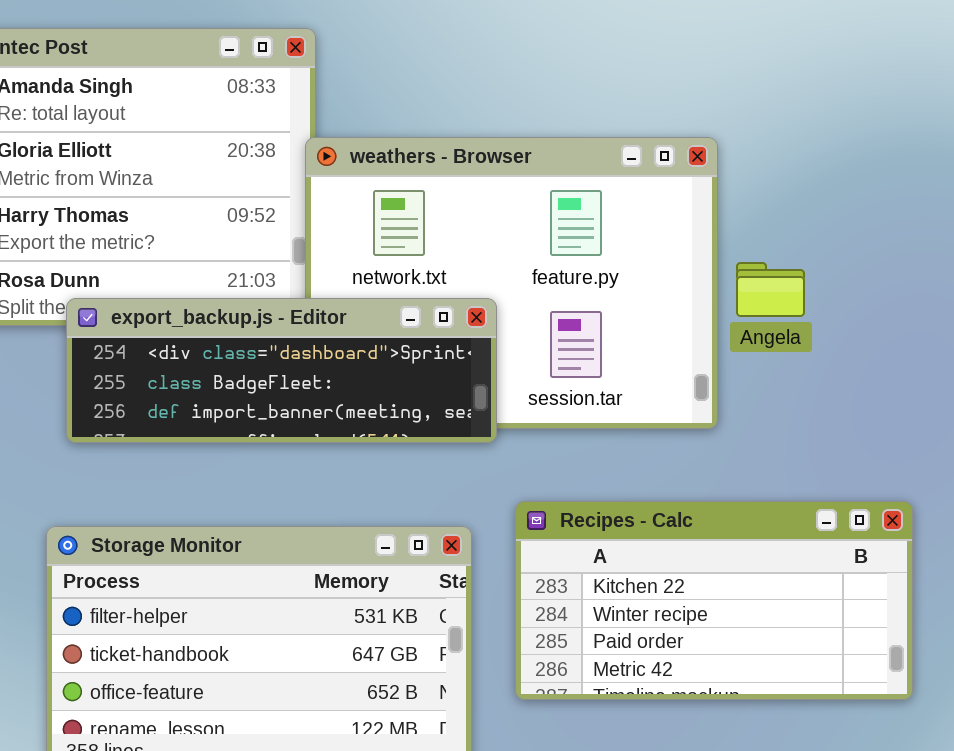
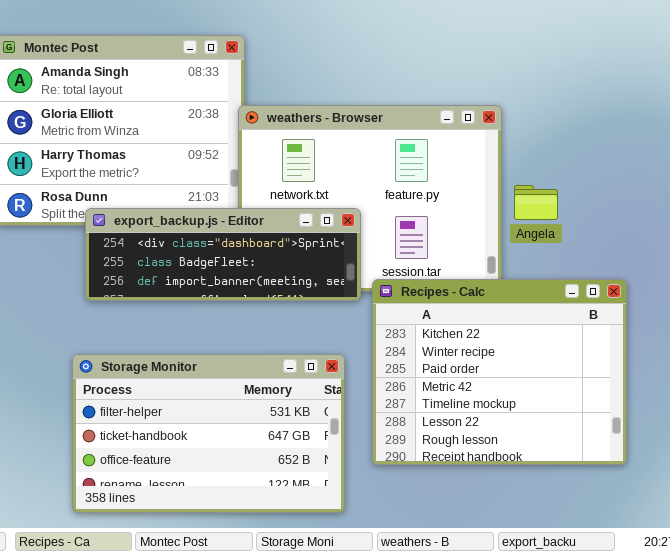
Recipes - Calc: [515,501,913,700] -> [372,279,627,465], resized

